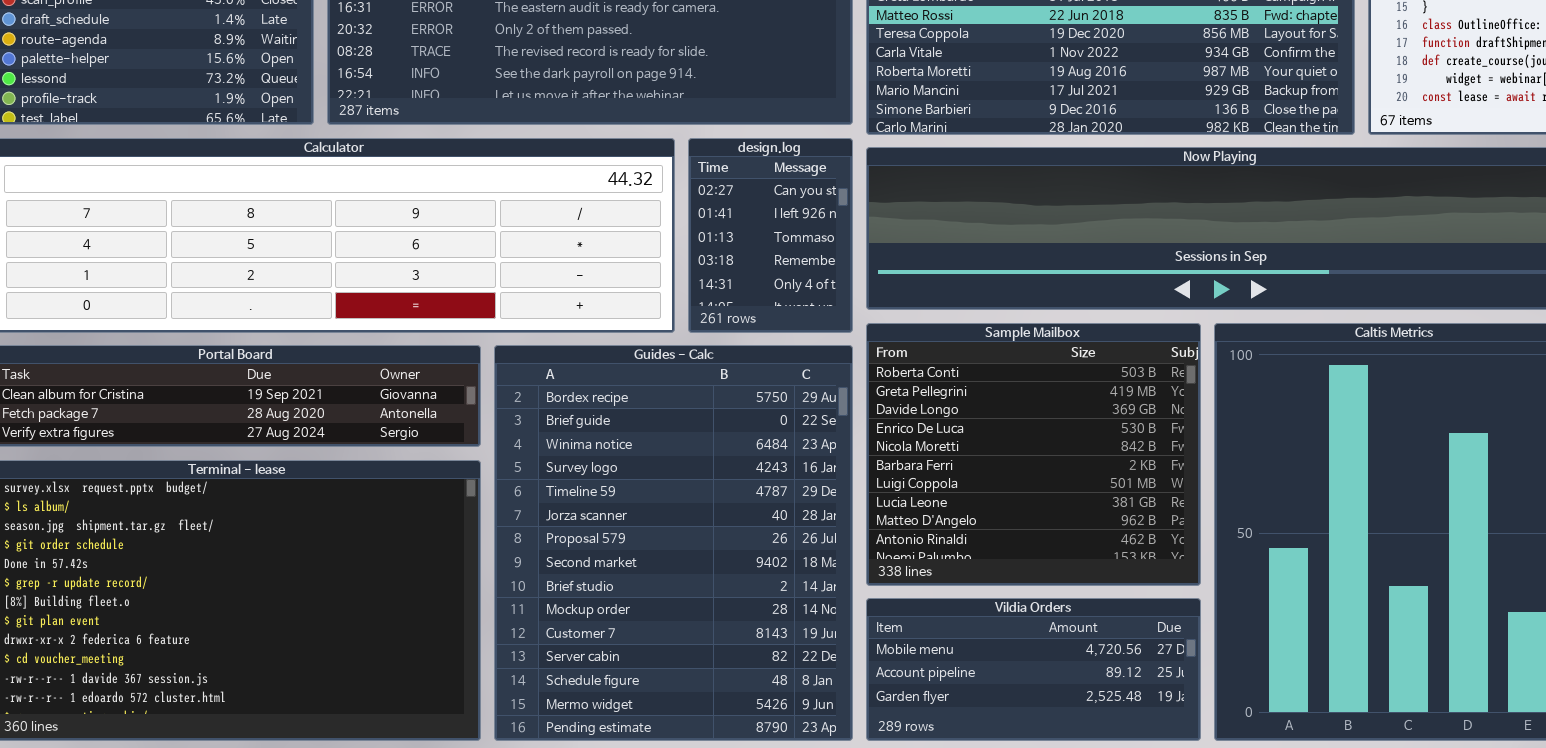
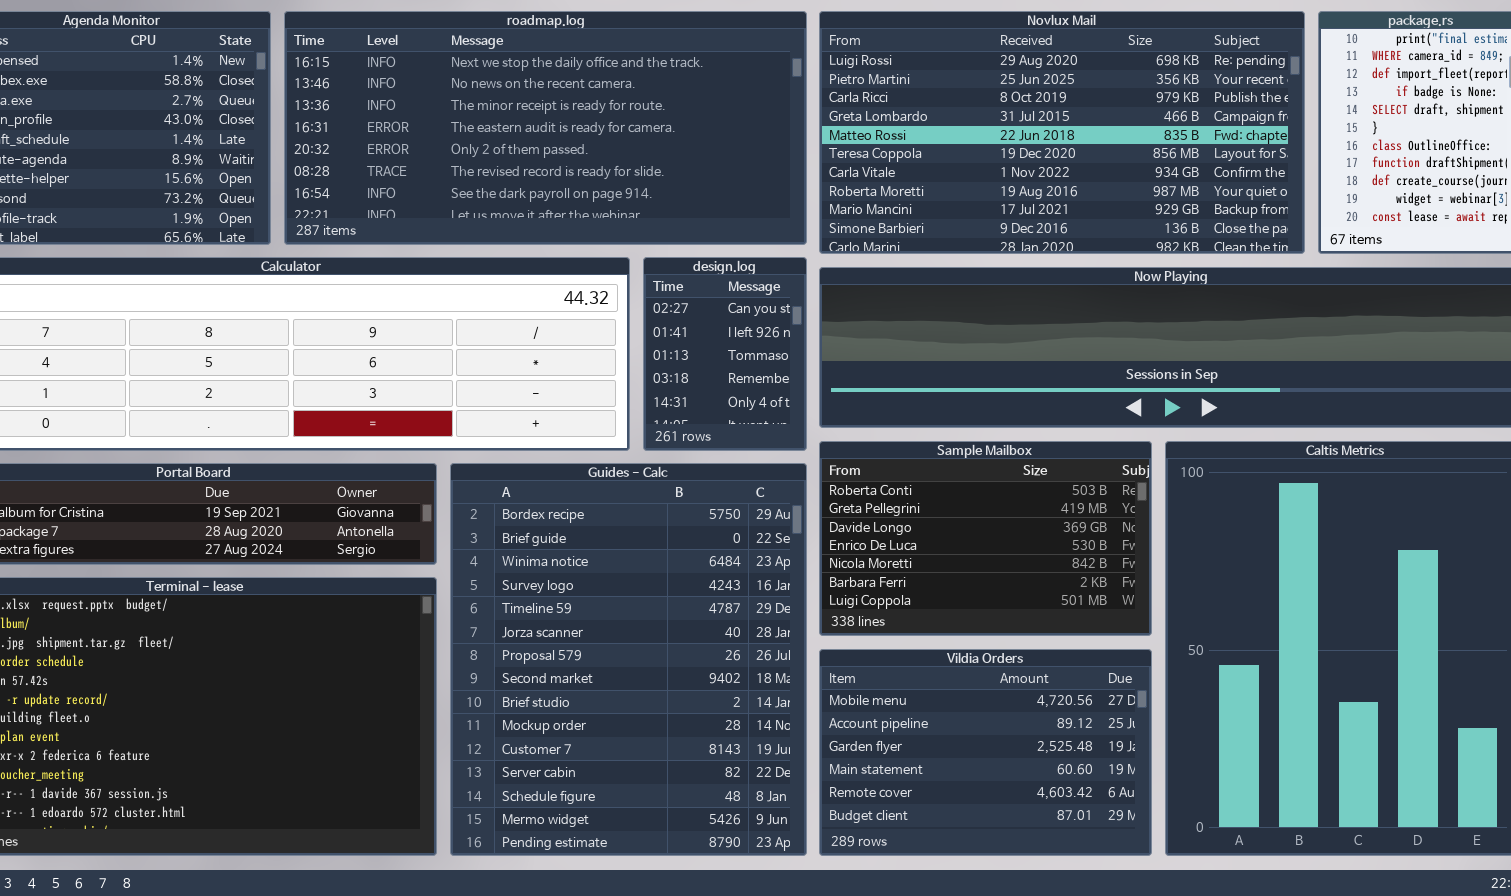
Sample Mailbox: [866,323,1201,586] -> [819,441,1152,636], resized
Vildia Orders: [866,598,1201,741] -> [819,649,1152,856], resized

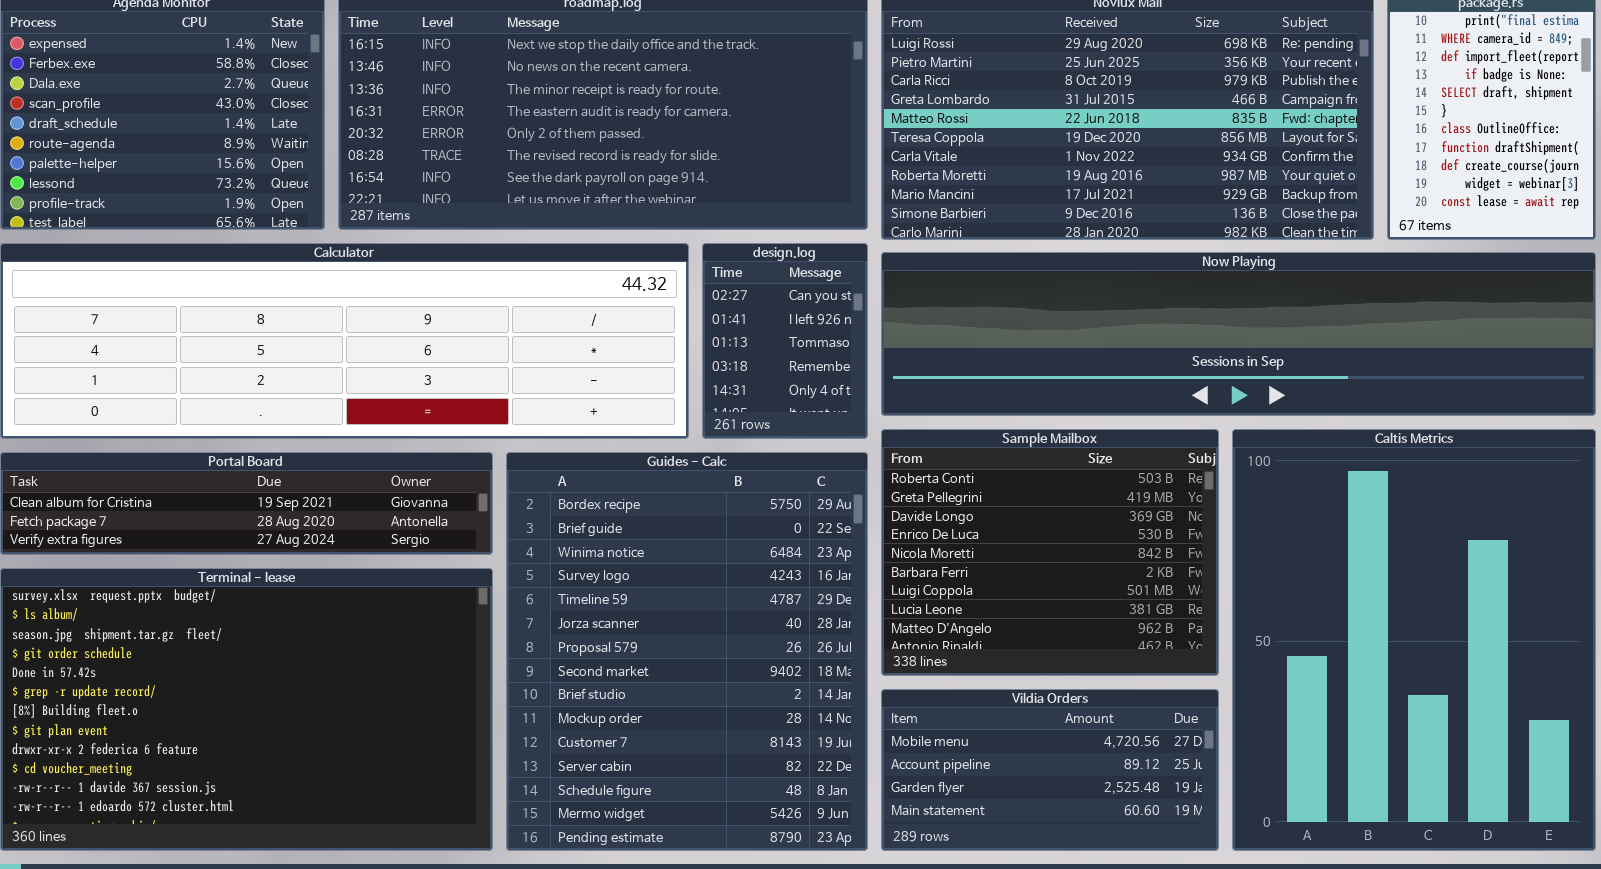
Sample Mailbox: [819,441,1152,636] -> [881,429,1219,676], resized
Vildia Orders: [819,649,1152,856] -> [881,689,1219,851], resized

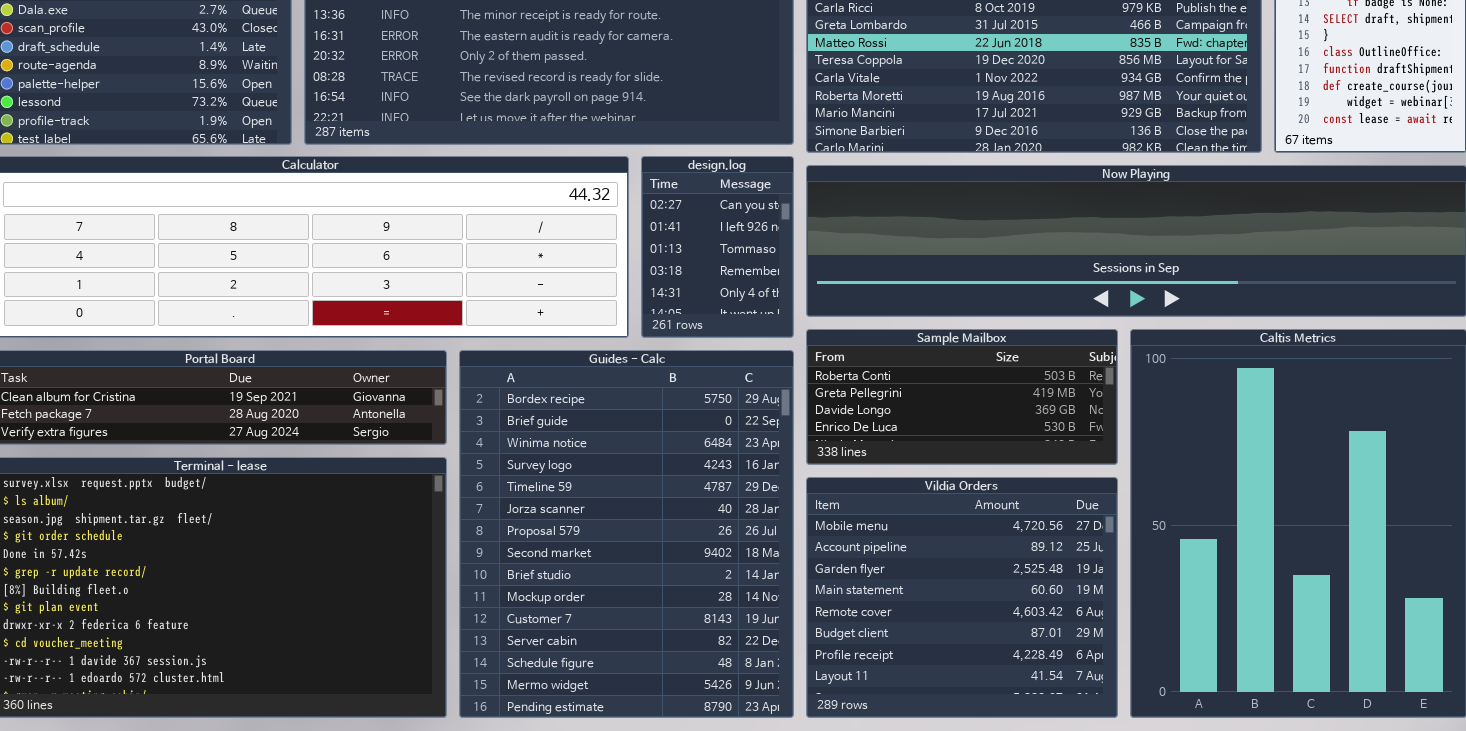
Sample Mailbox: [881,429,1219,676] -> [806,329,1118,465], resized
Vildia Orders: [881,689,1219,851] -> [806,477,1118,718], resized

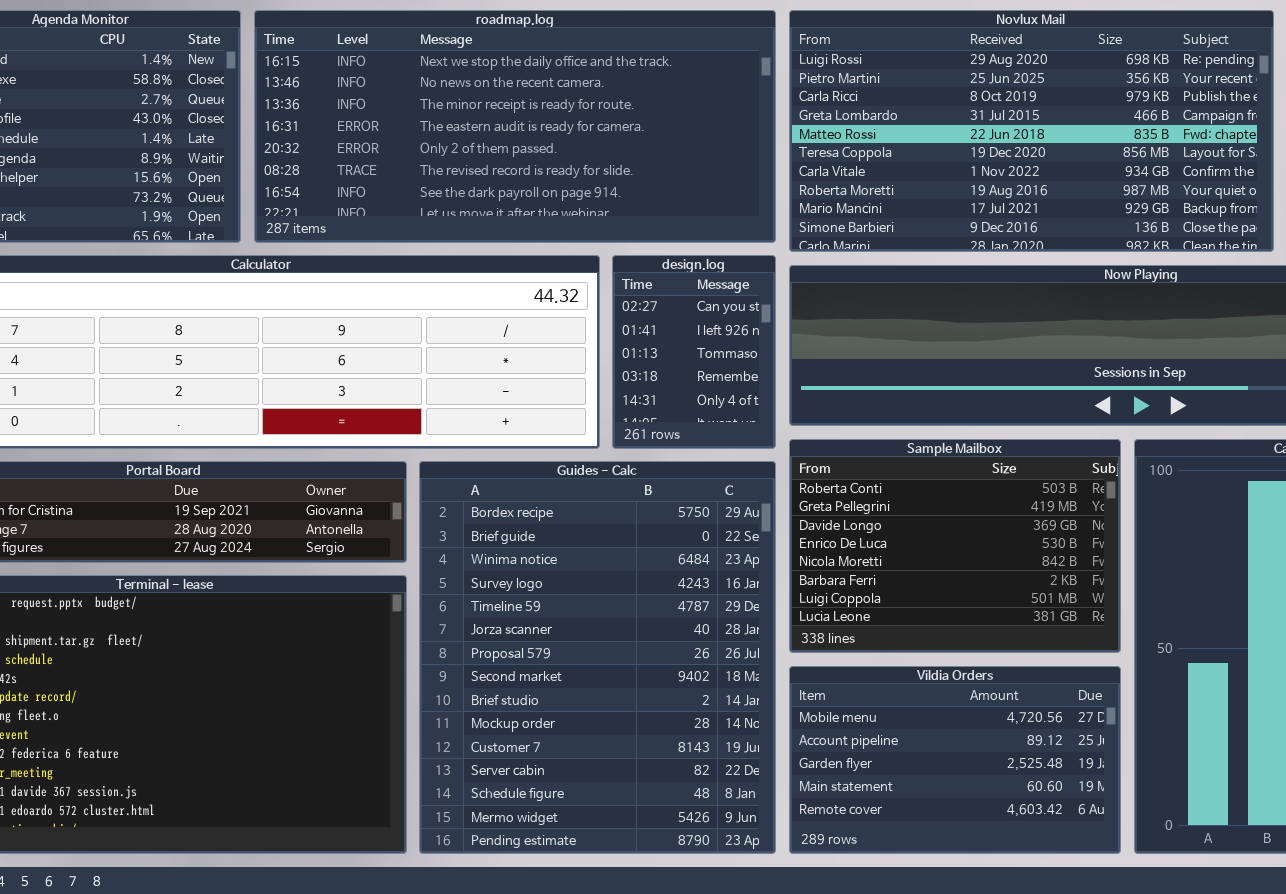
Sample Mailbox: [806,329,1118,465] -> [789,439,1121,653], resized
Vildia Orders: [806,477,1118,718] -> [789,666,1121,854], resized

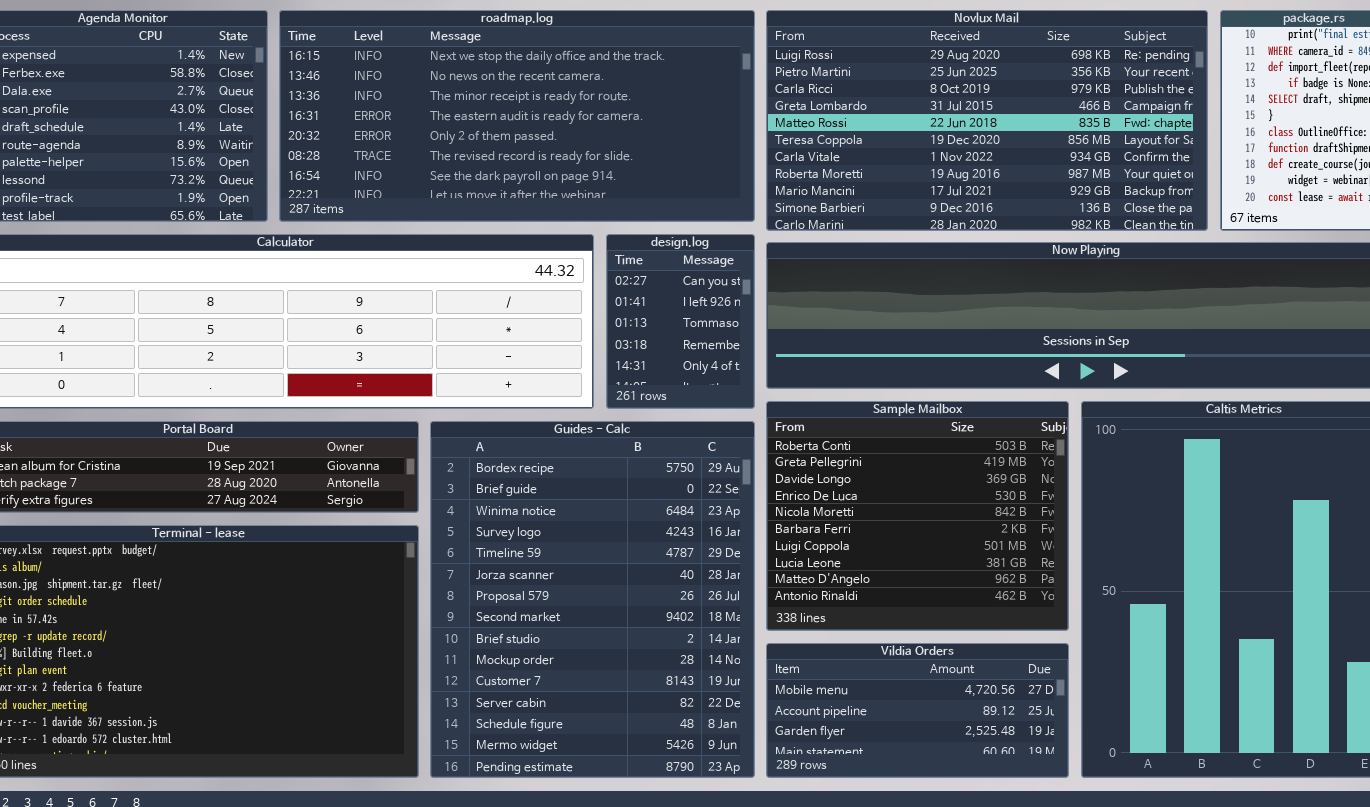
Sample Mailbox: [789,439,1121,653] -> [766,401,1069,631], resized
Vildia Orders: [789,666,1121,854] -> [766,643,1069,778], resized

